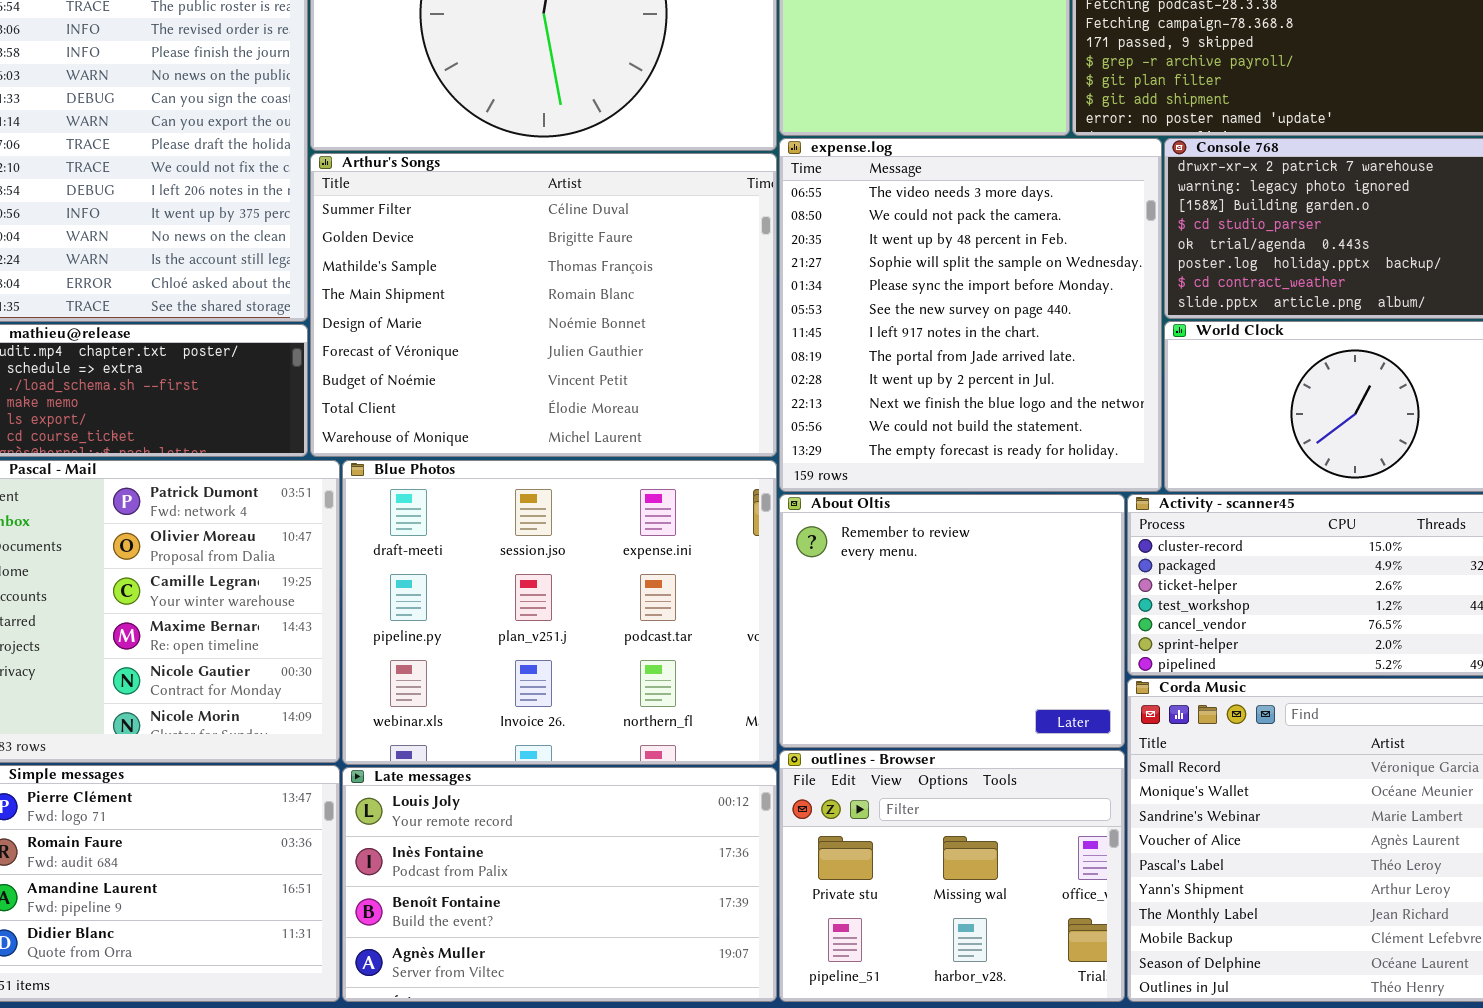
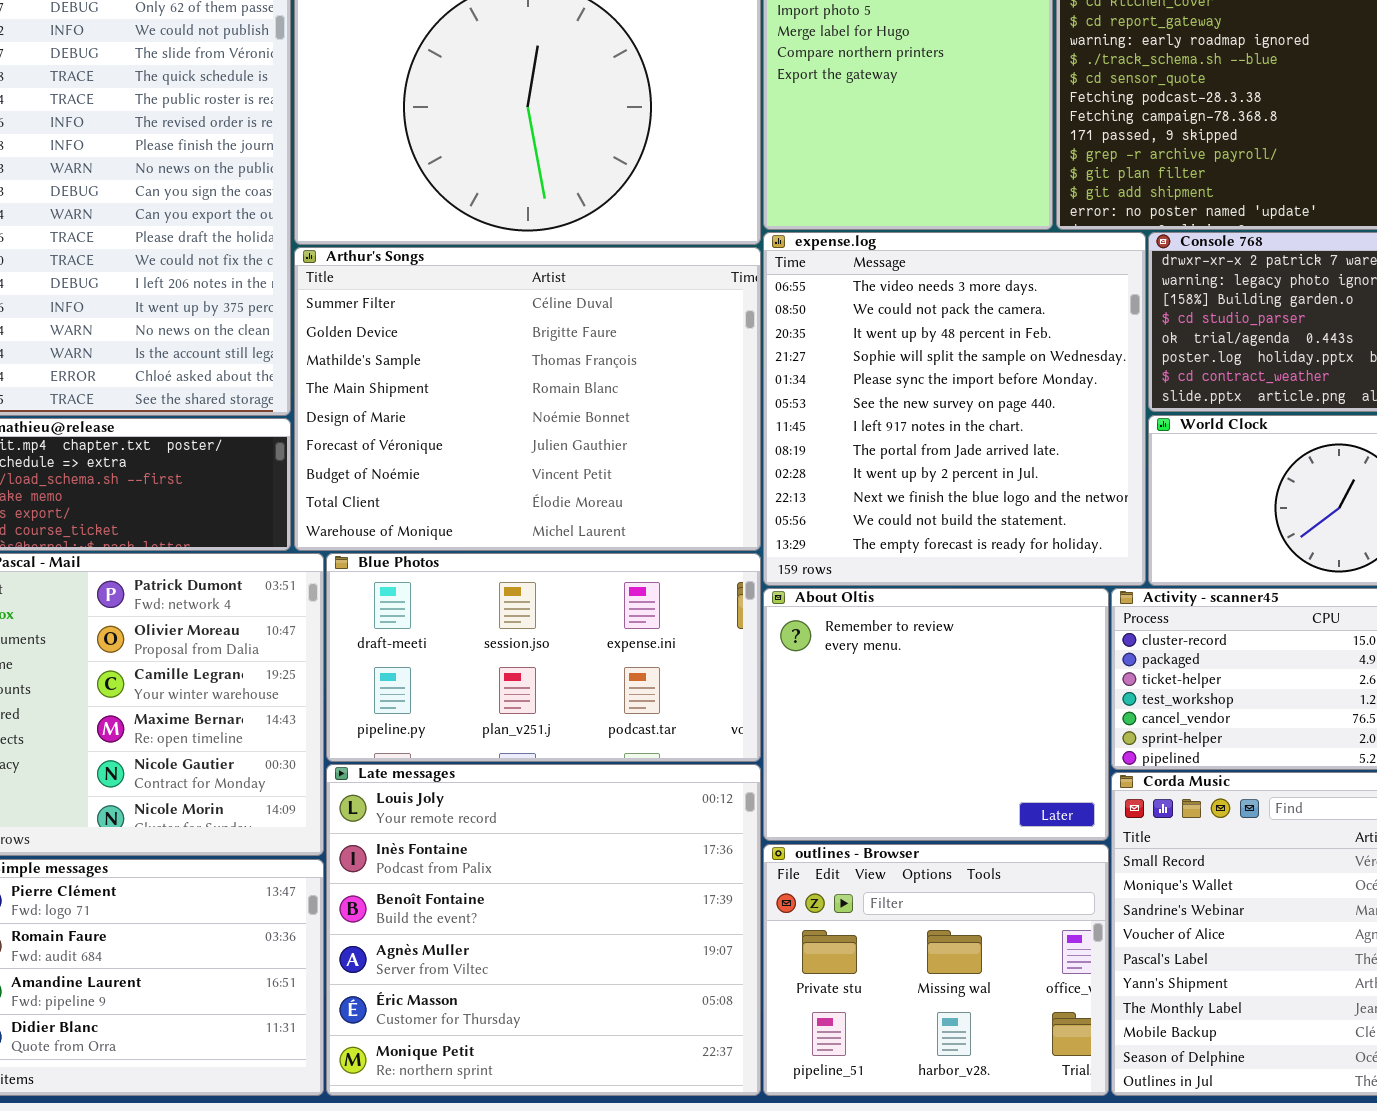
Blue Photos: [342,460,777,765] -> [326,553,761,762], resized
Late messages: [342,767,777,1002] -> [326,764,761,1096], resized

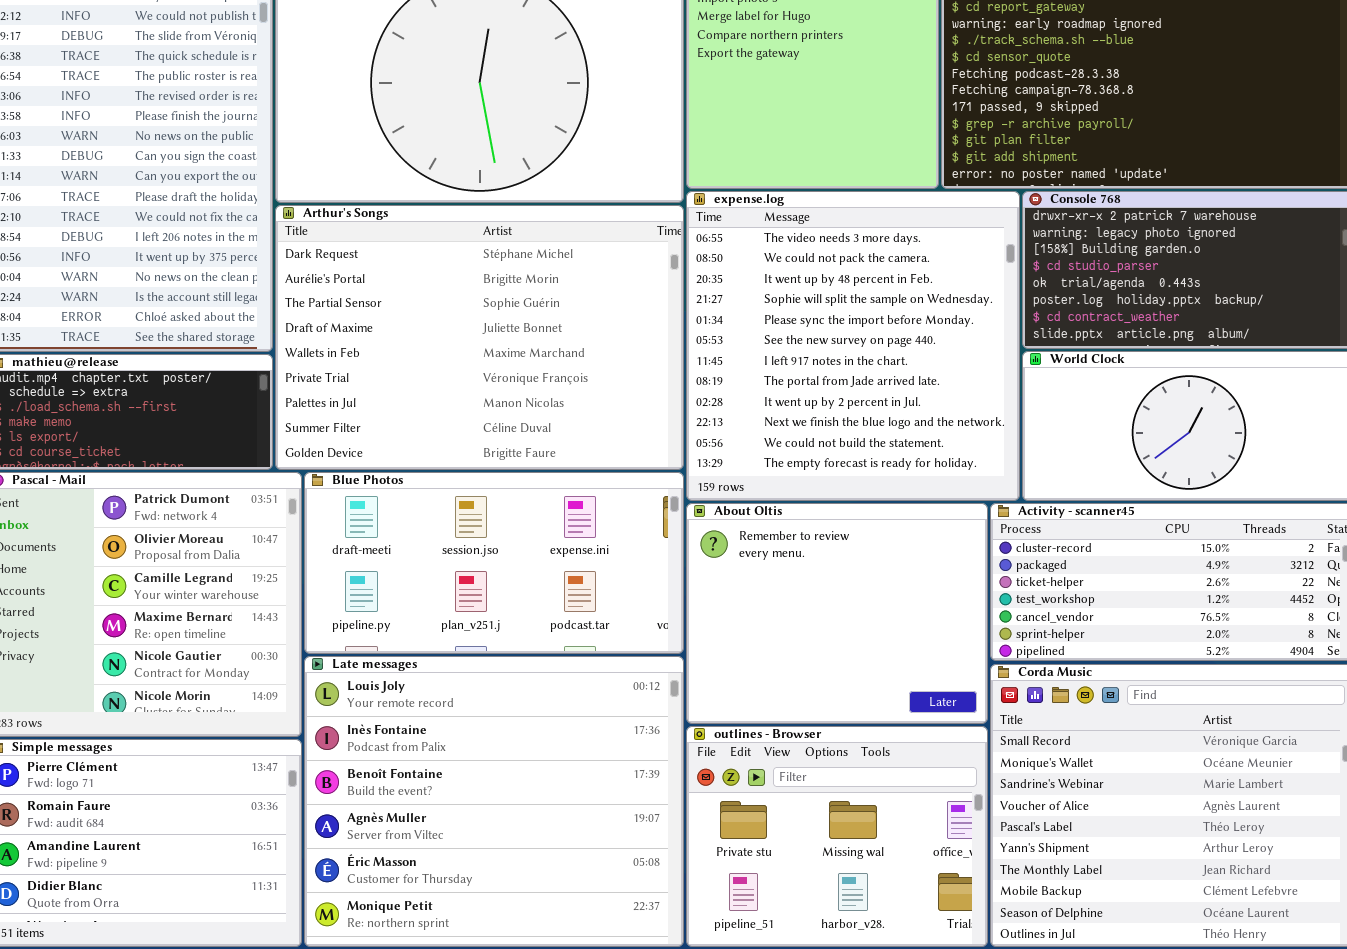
Arthur's Songs: [294,247,761,551] -> [275,205,684,470], scrolled up 7 rows

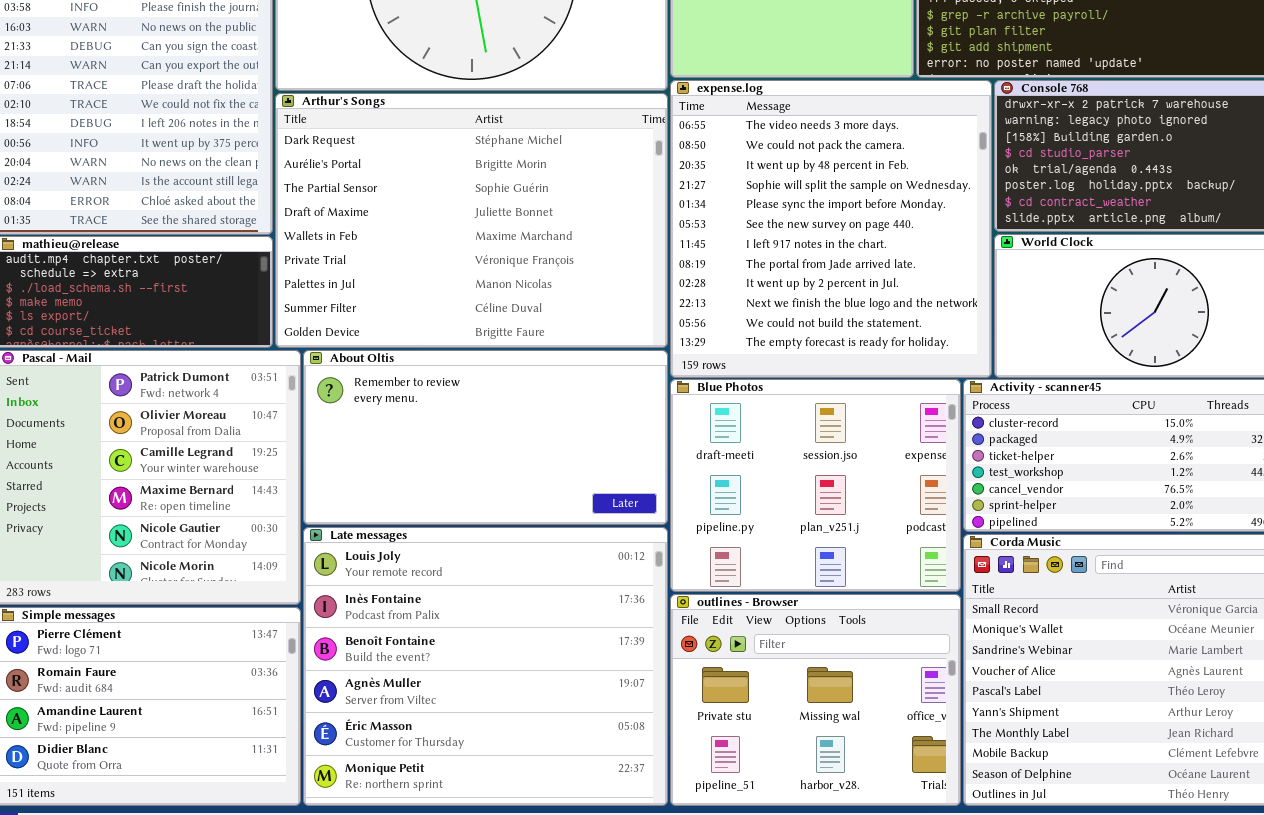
Blue Photos: [304,472,684,654] -> [670,379,961,592], moved, resized
About Oltis: [686,503,988,724] -> [303,350,668,525], moved, resized

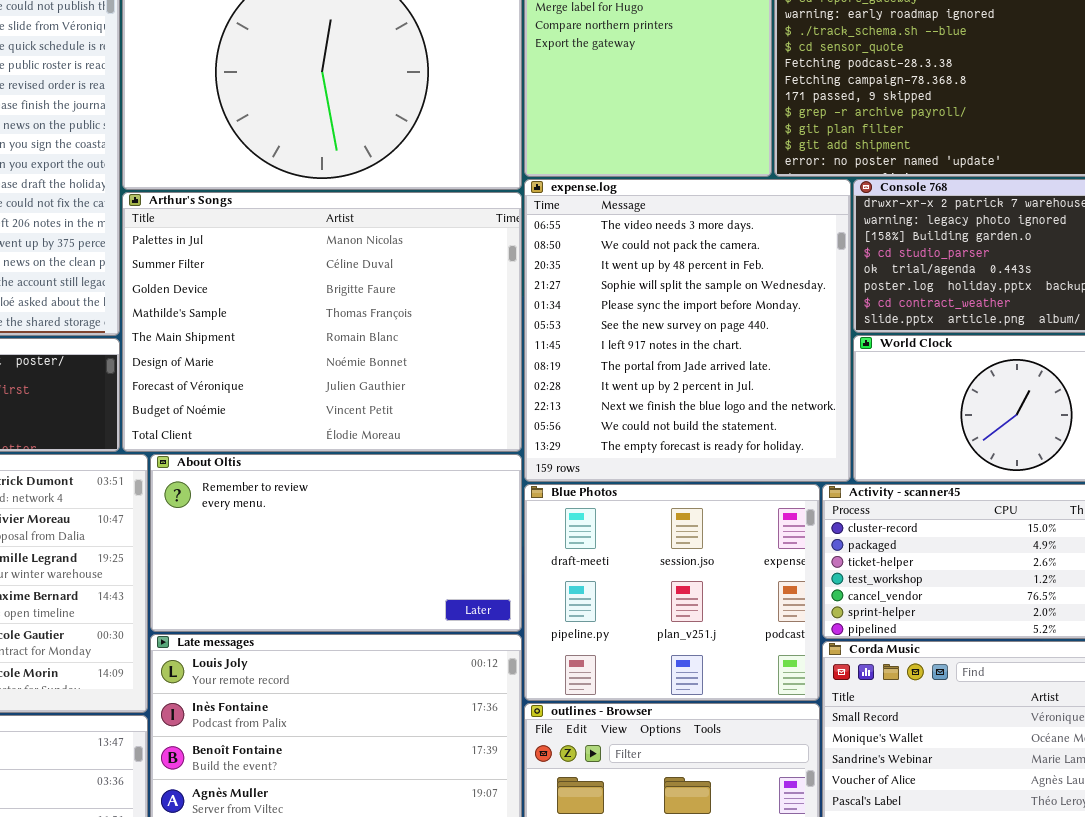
Arthur's Songs: [275,93,668,348] -> [122,192,522,452], scrolled down 6 rows

